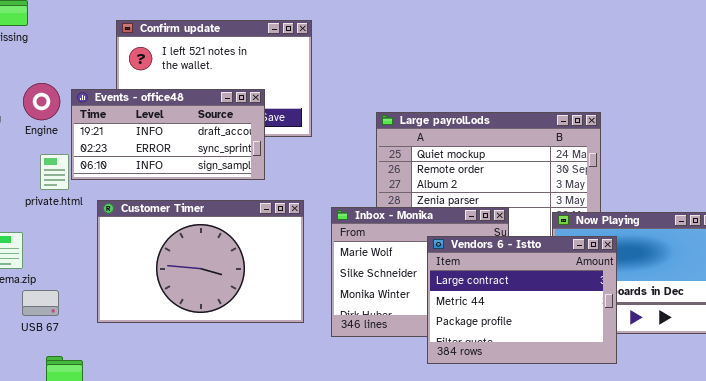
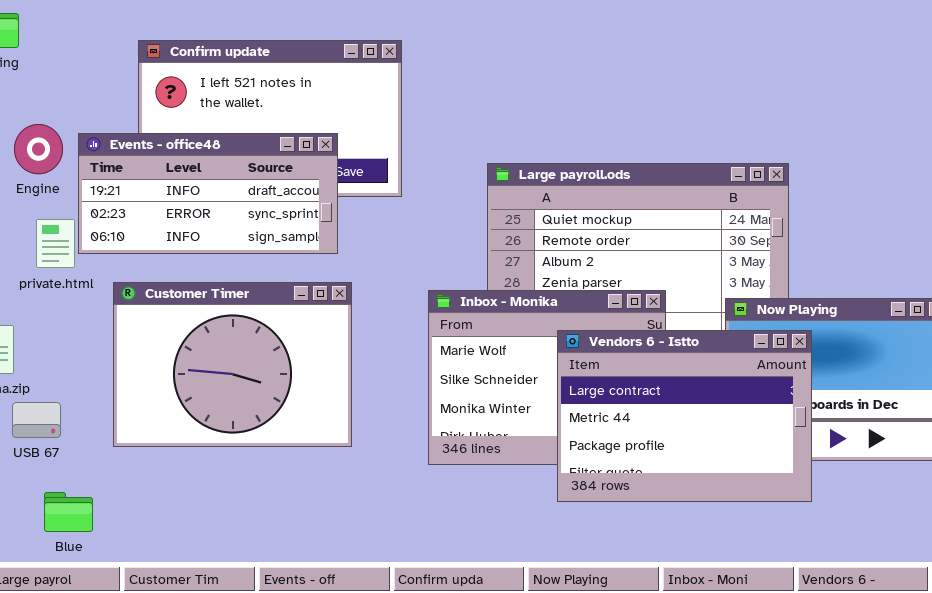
Customer Timer: [97,200,304,323] -> [113,282,352,447], resized

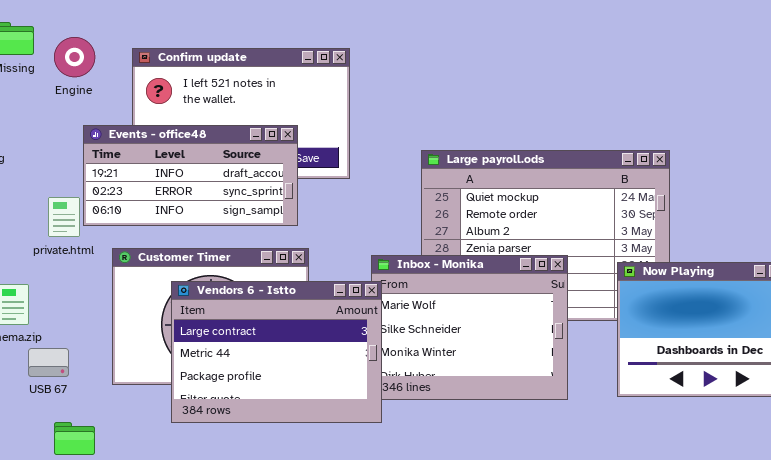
Engine: [14,124,63,174] -> [54,37,95,77], moved
Vendors 6 - Istto: [557,330,812,502] -> [171,281,382,423], moved

